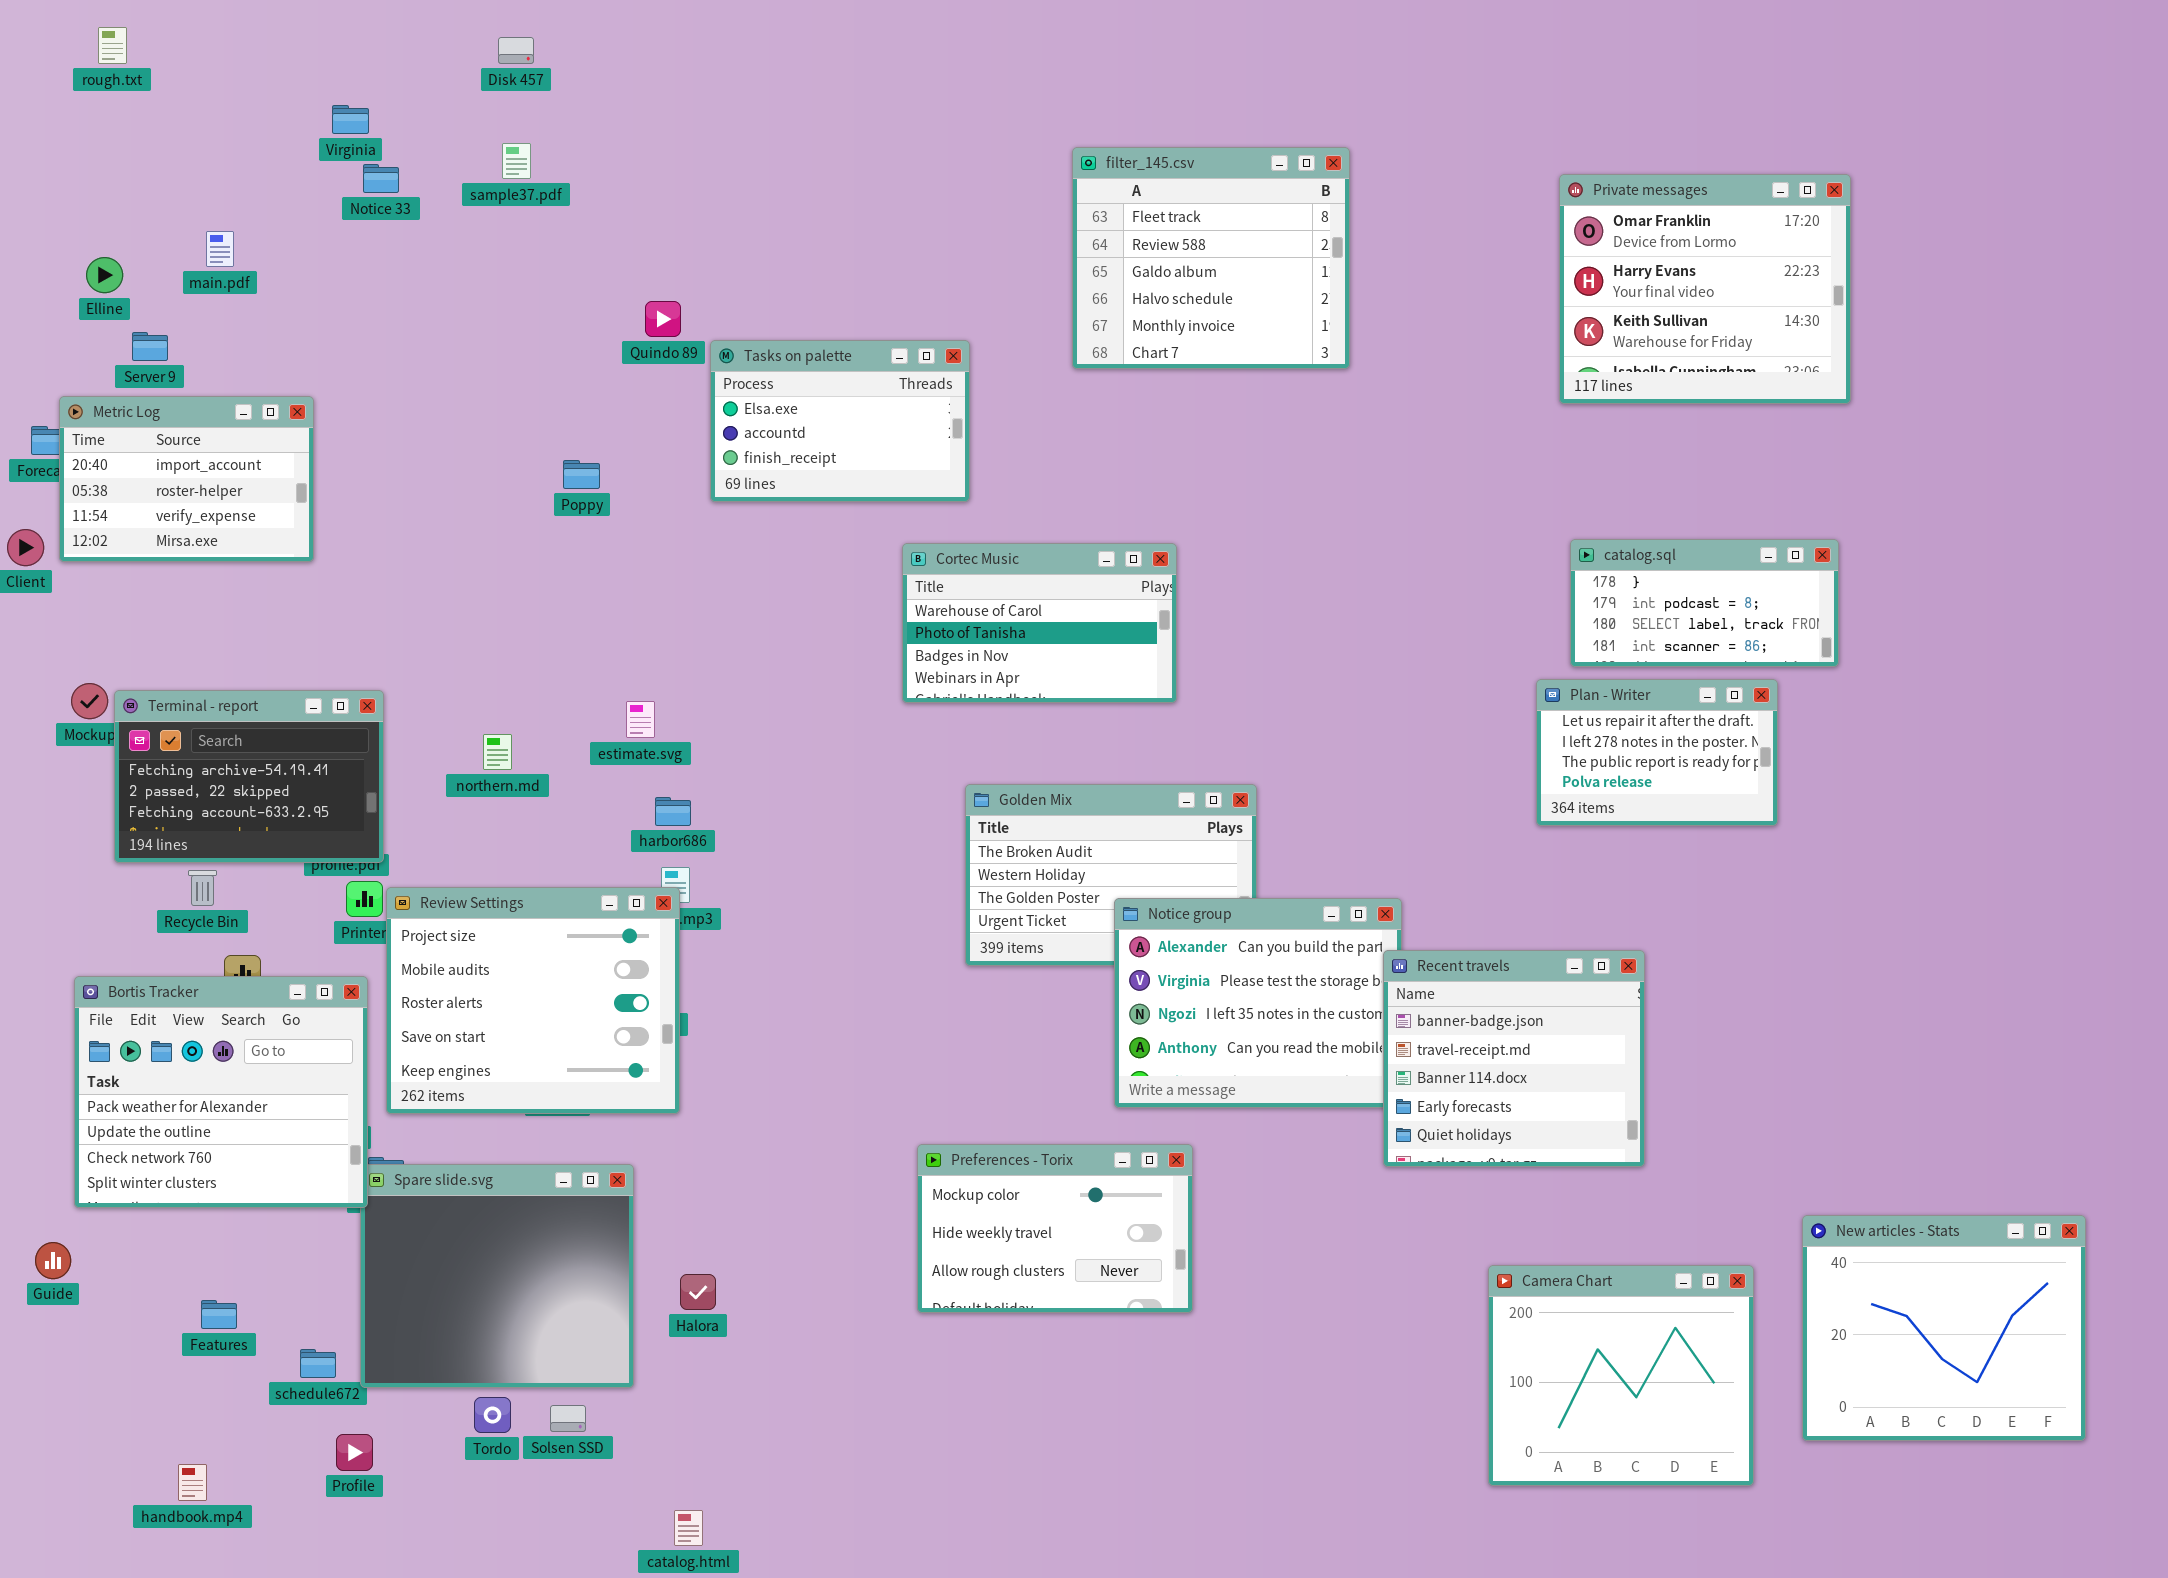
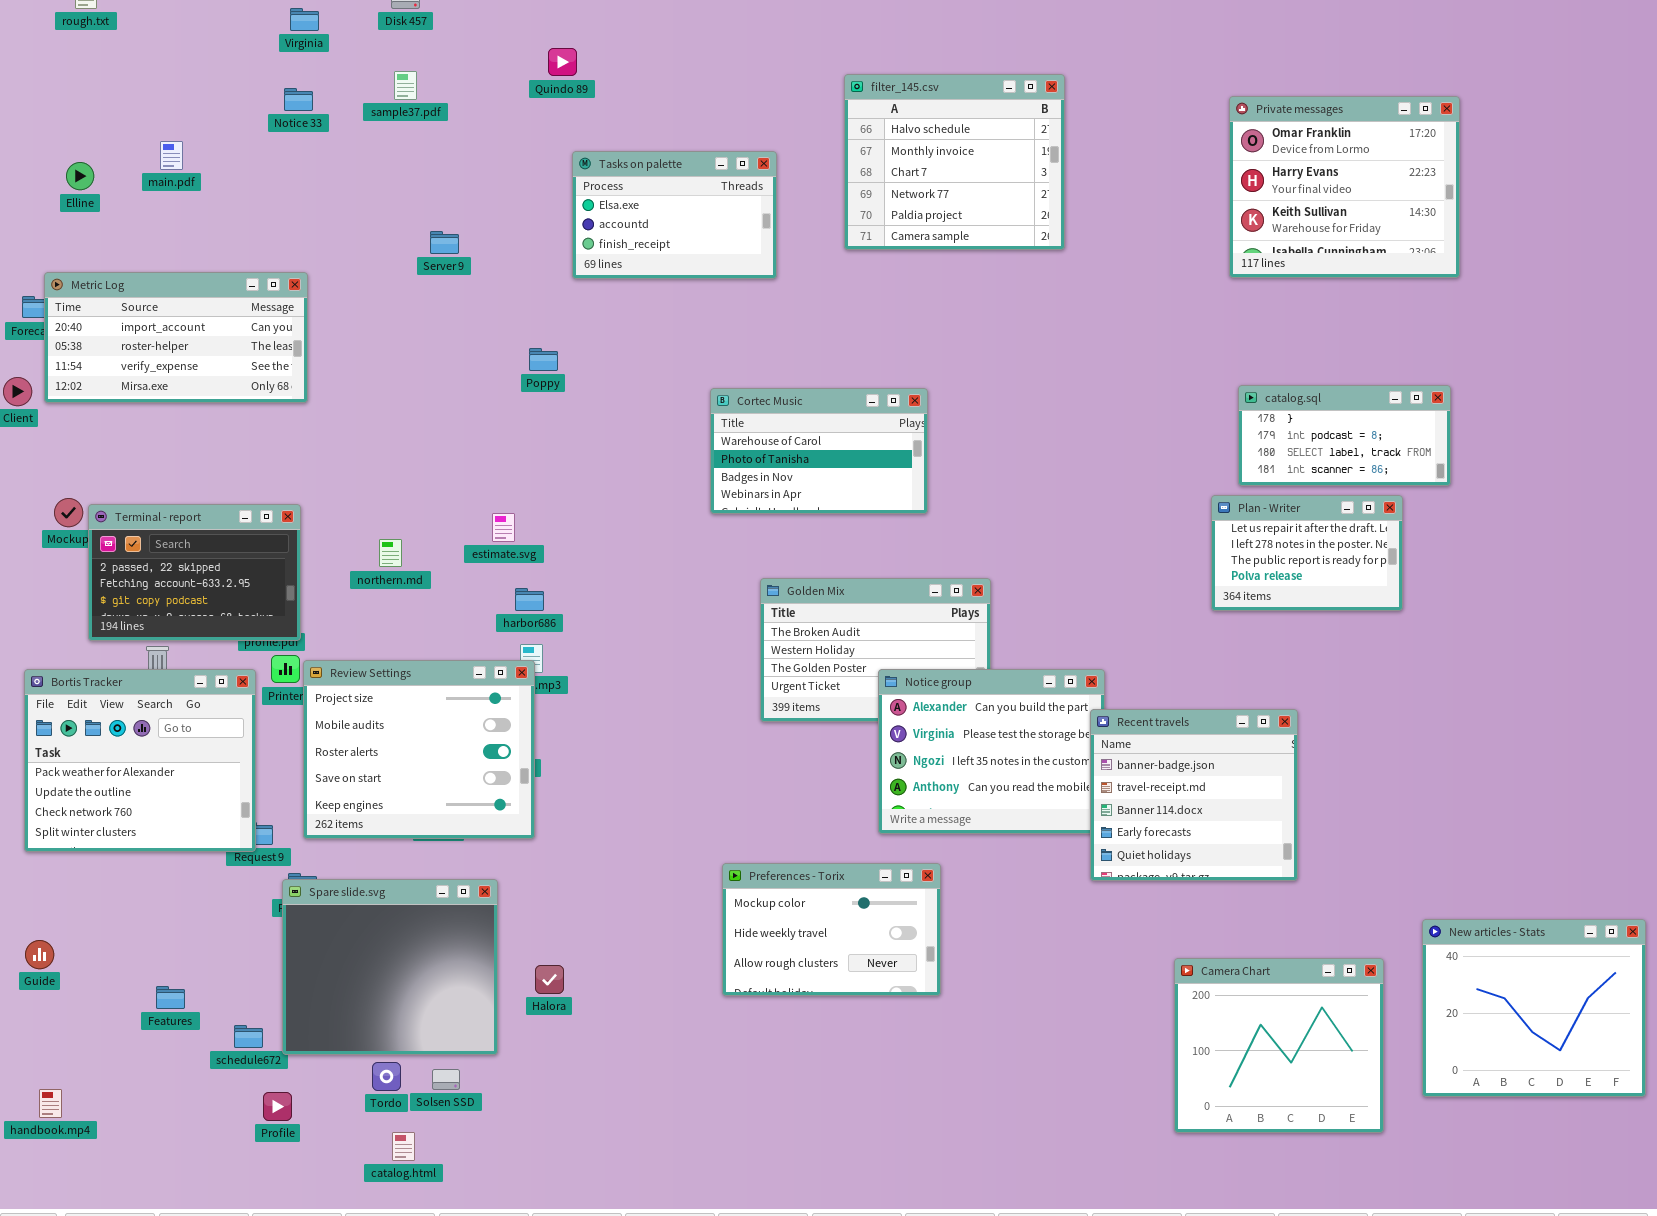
Virginia: [332,105,369,134] -> [290,8,319,31], moved
filter_145.csv: [1072,147,1350,369] -> [844,74,1065,250], scrolled down 3 rows
Quindo 89: [645,301,681,337] -> [548,48,577,76], moved
Server 9: [132,332,168,361] -> [430,231,459,254], moved
Tasks on palette: [710,340,970,502] -> [572,151,777,279], moved
Metric Log: [59,396,314,562] -> [44,272,308,403], resized
Poppy: [563,460,600,489] -> [529,348,558,371], moved
Terminal - report: [114,690,384,863] -> [88,504,301,641], scrolled down 1 row
Bortis Tracker: [74,976,368,1208] -> [24,669,256,852], moved
handbook.mp4: [178,1464,207,1501] -> [39,1089,62,1118], moved
catalog.html: [674,1510,703,1546] -> [392,1132,415,1161], moved

